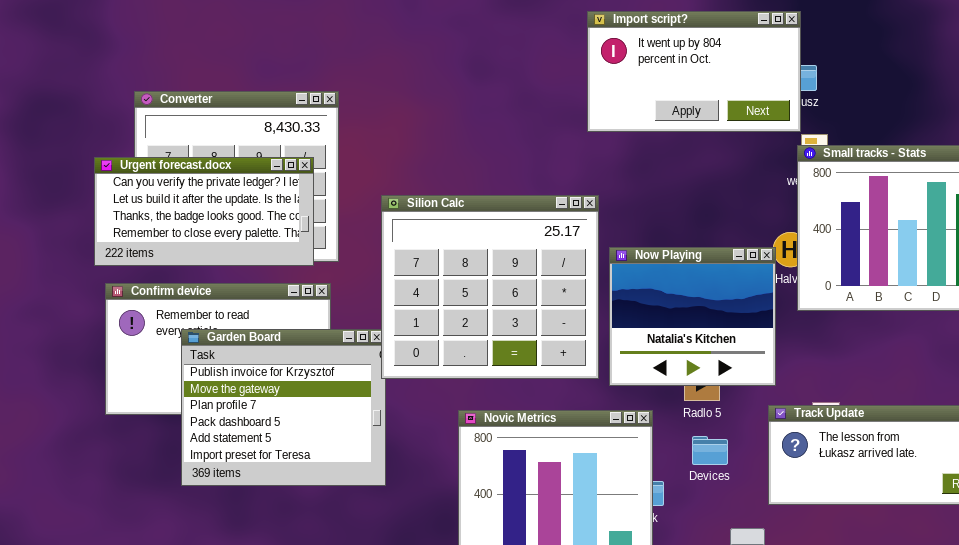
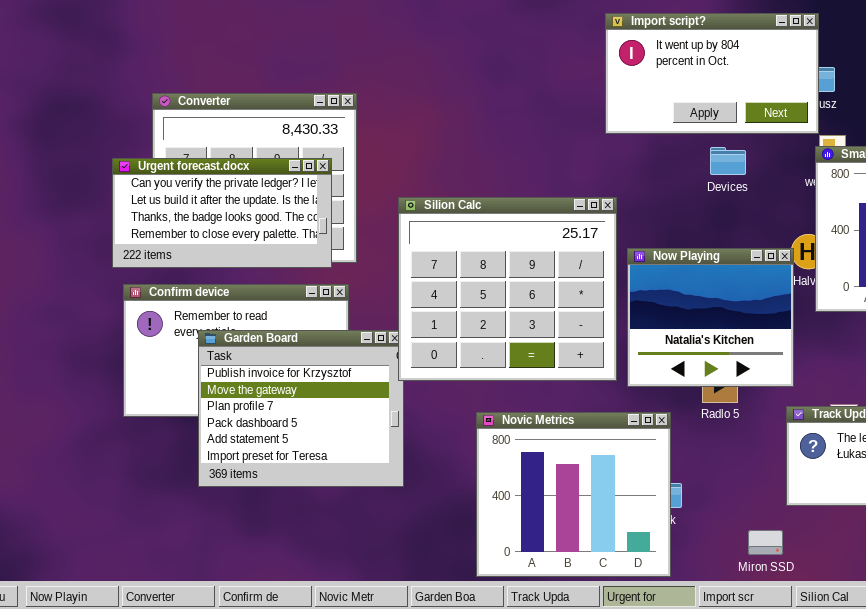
Devices: [692,436,728,465] -> [710,147,746,175], moved

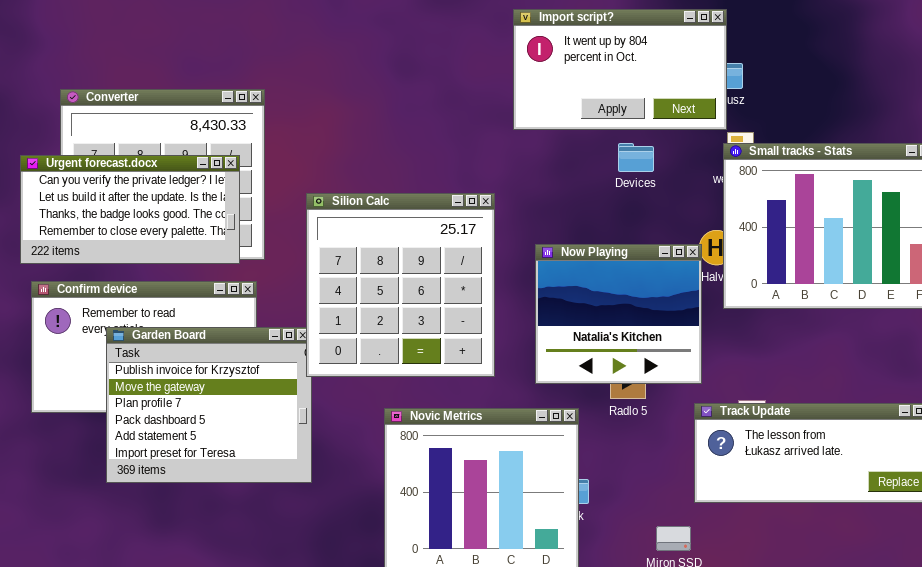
Silion Calc: [398,197,617,381] -> [306,193,495,377], resized

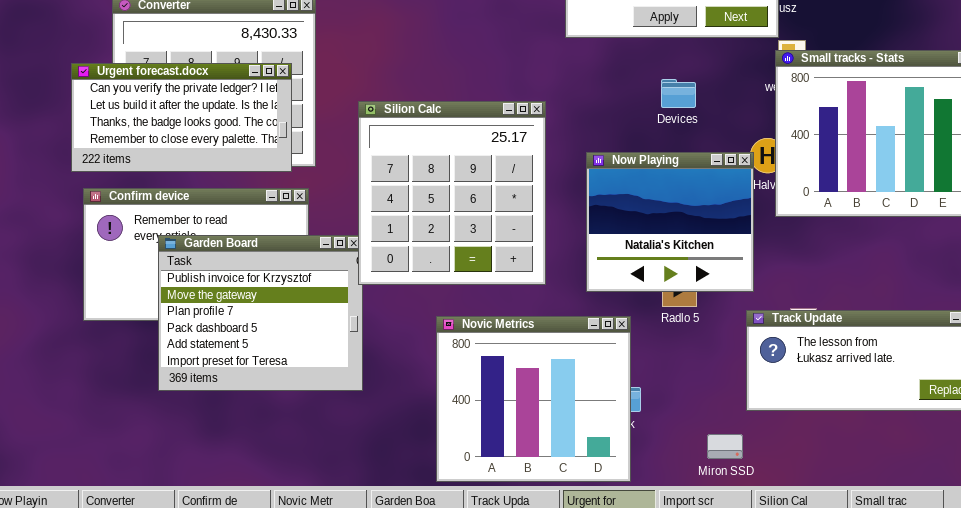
Devices: [618,143,654,172] -> [661,79,696,108], moved

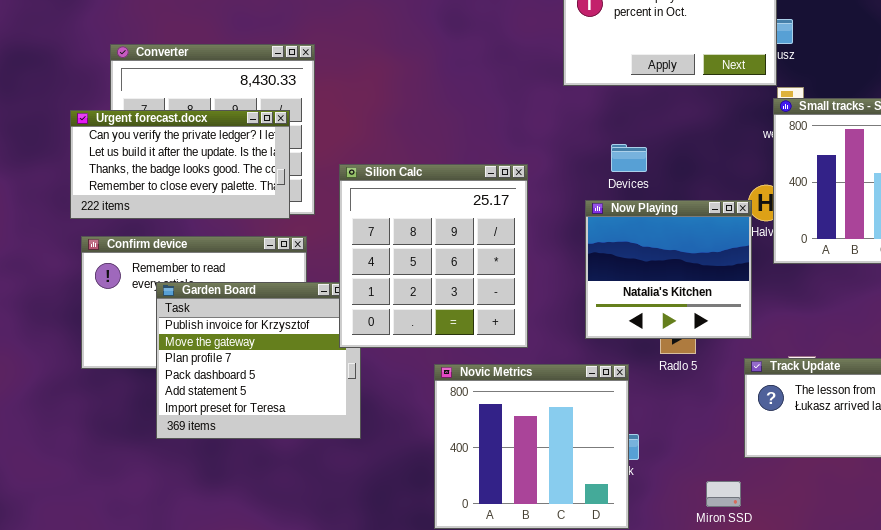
Devices: [661,79,696,108] -> [611,144,647,172], moved
Silion Calc: [358,101,546,285] -> [339,164,528,348], moved

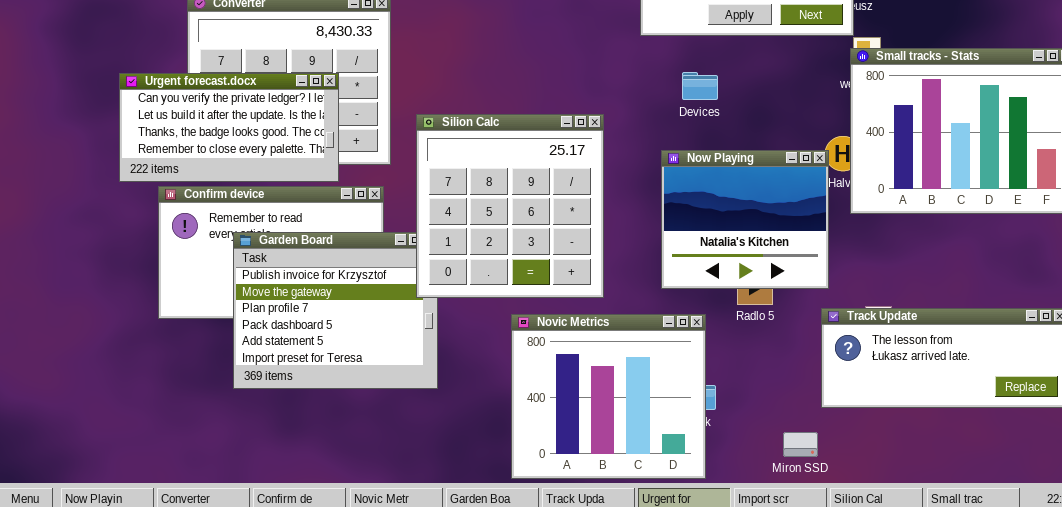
Urgent forecast.docx: [70,110,290,219] -> [119,73,339,182], moved
Devices: [611,144,647,172] -> [682,72,718,100], moved

